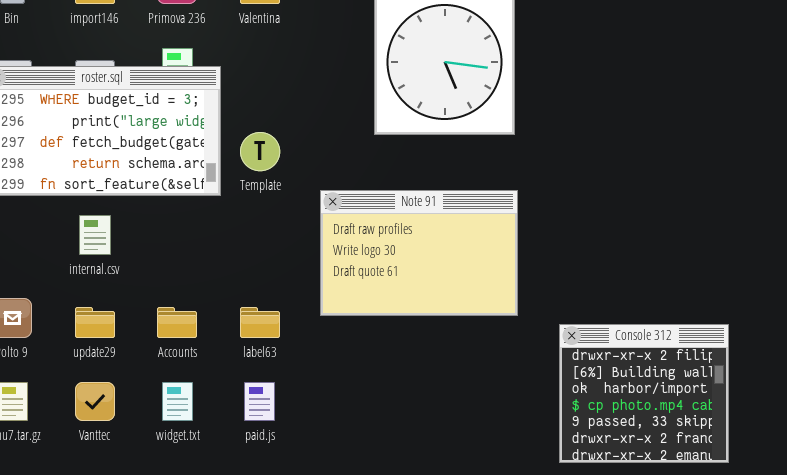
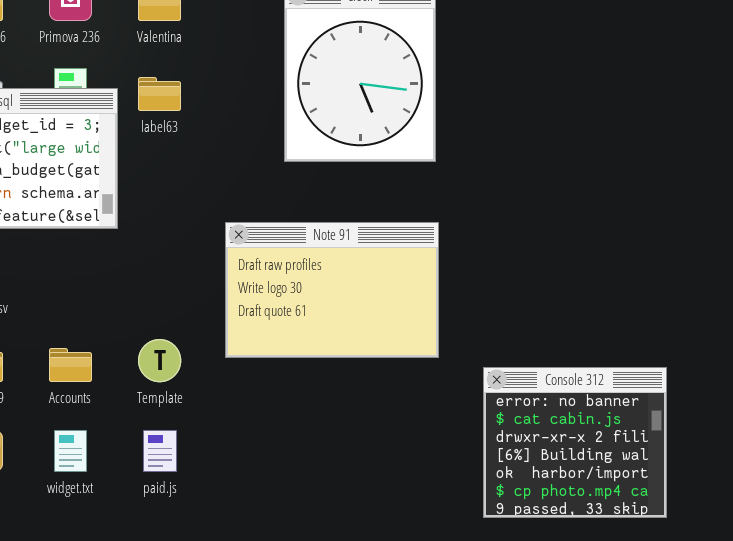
Template: [240,132,280,171] -> [138,339,181,382], moved
label63: [240,307,280,338] -> [138,77,181,111], moved
Console 312: [559,324,729,463] -> [483,367,667,518], scrolled up 2 rows

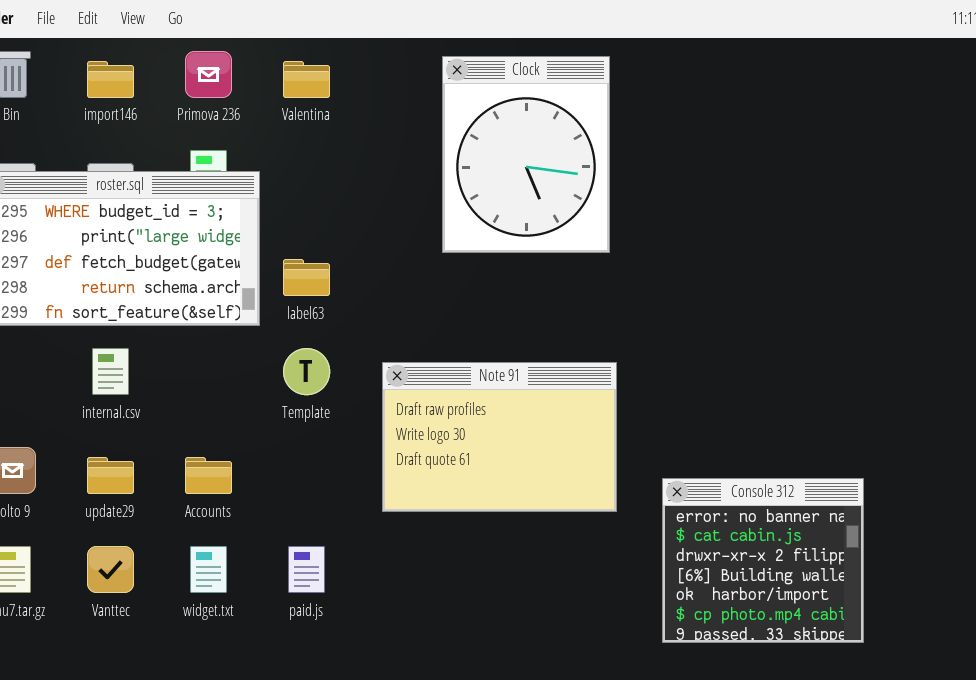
label63: [138,77,181,111] -> [283,259,330,296], moved
Note 91: [225,222,439,358] -> [382,362,617,512], moved
Template: [138,339,181,382] -> [283,348,330,395], moved

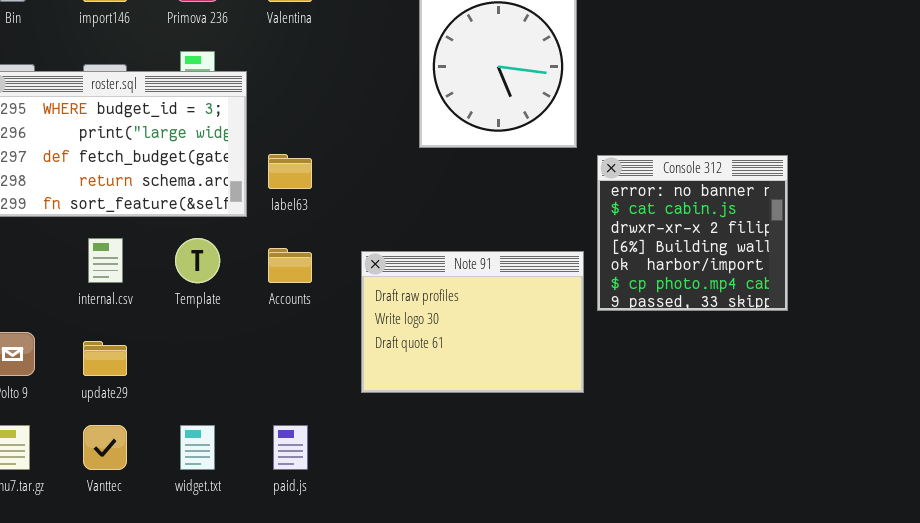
Template: [283,348,330,395] -> [175,238,220,283], moved
Accounts: [185,457,232,494] -> [268,248,312,283], moved
Console 312: [662,478,864,643] -> [597,155,788,311], moved

